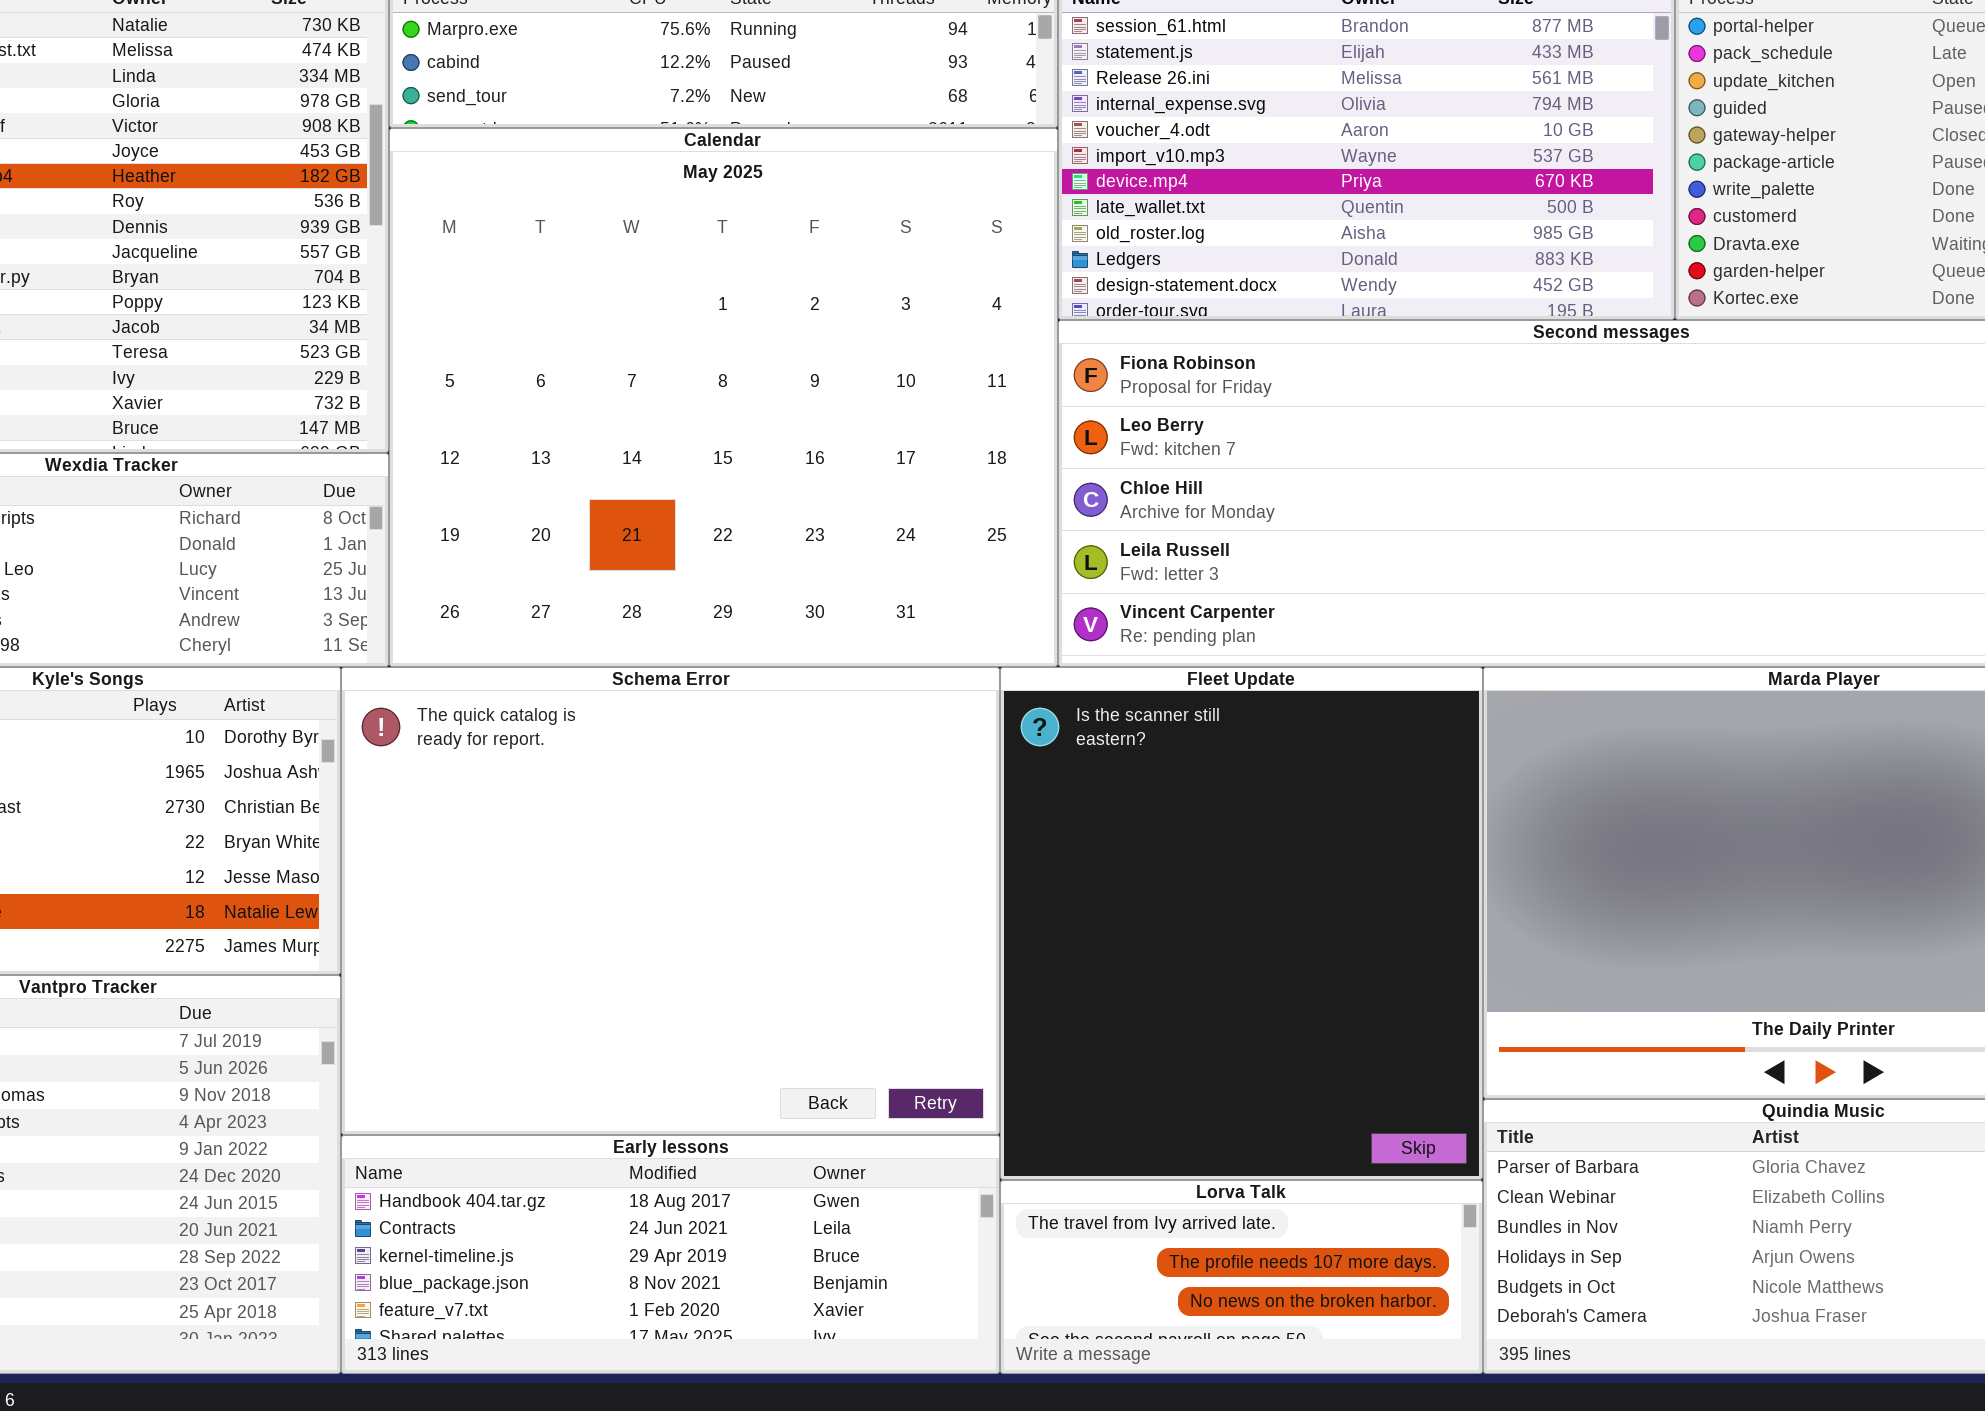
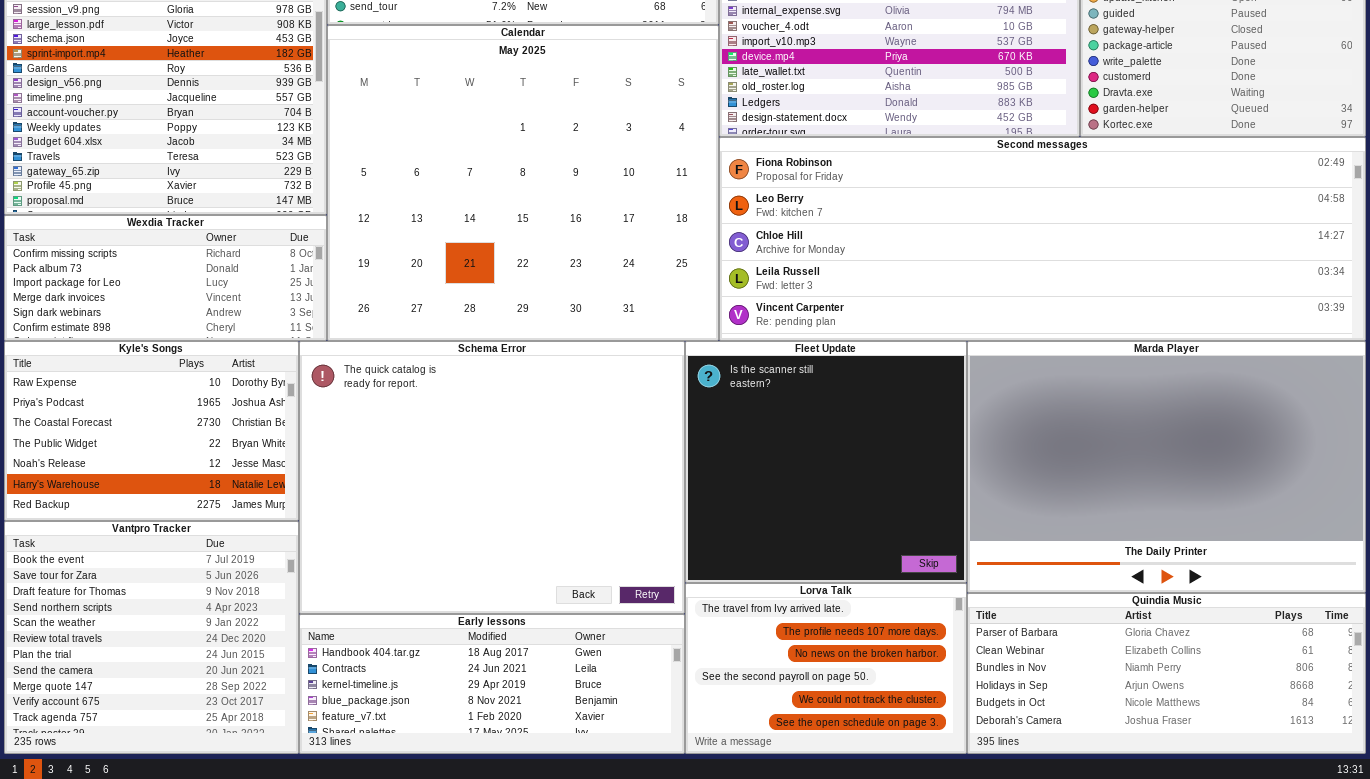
Fleet Update: [1000,667,1483,1180] -> [685,341,967,583], resized
Lorva Talk: [1000,1180,1483,1374] -> [685,583,967,754], resized

